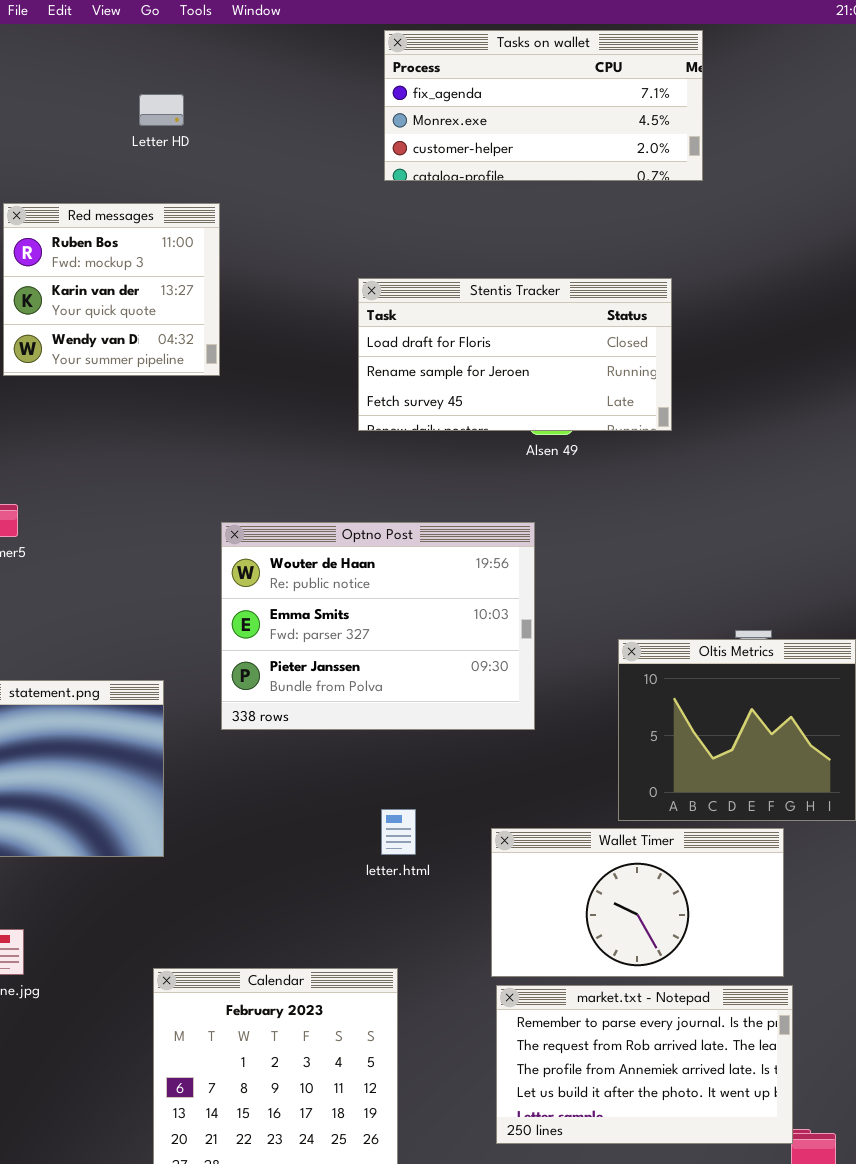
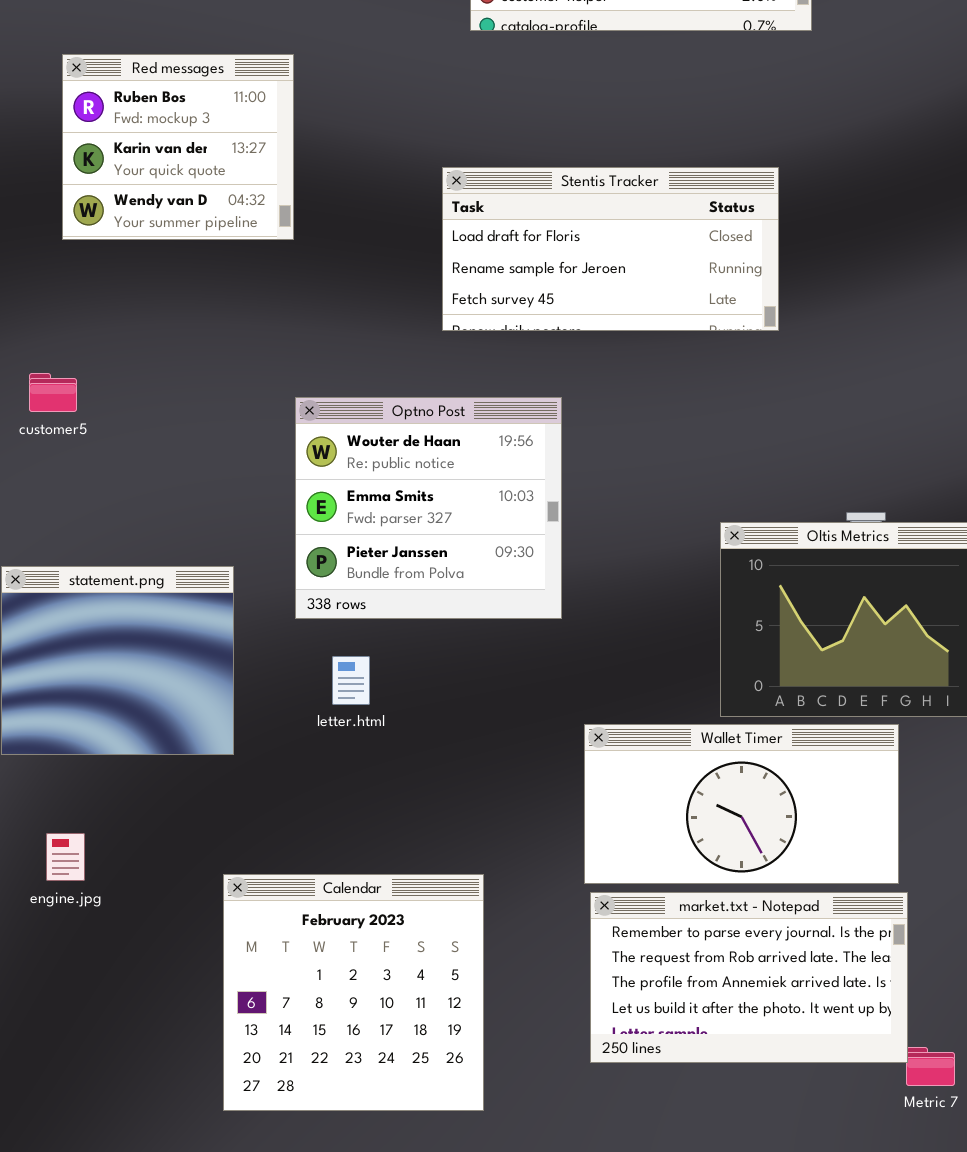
Stentis Tracker: [358,278,672,431] -> [442,167,779,331], moved
Optno Post: [221,522,535,730] -> [295,397,562,619], resized
letter.html: [381,809,416,855] -> [332,656,370,705], moved

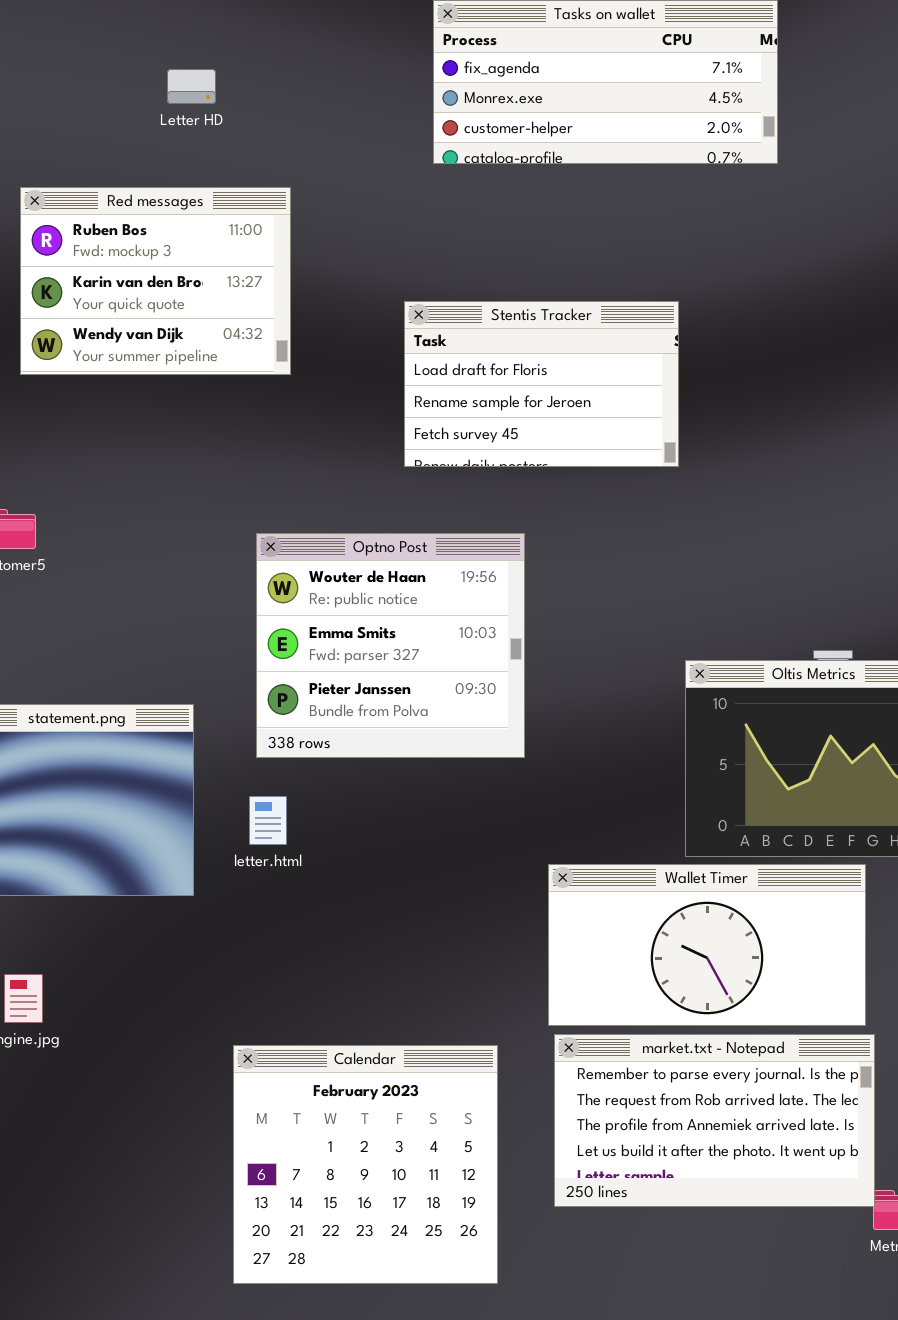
Red messages: [62,54,294,240] -> [20,187,291,375], resized
Stentis Tracker: [442,167,779,331] -> [404,301,679,467], resized
letter.html: [332,656,370,705] -> [249,796,287,845], moved
Calendar: [223,874,484,1111] -> [233,1045,498,1284], moved

